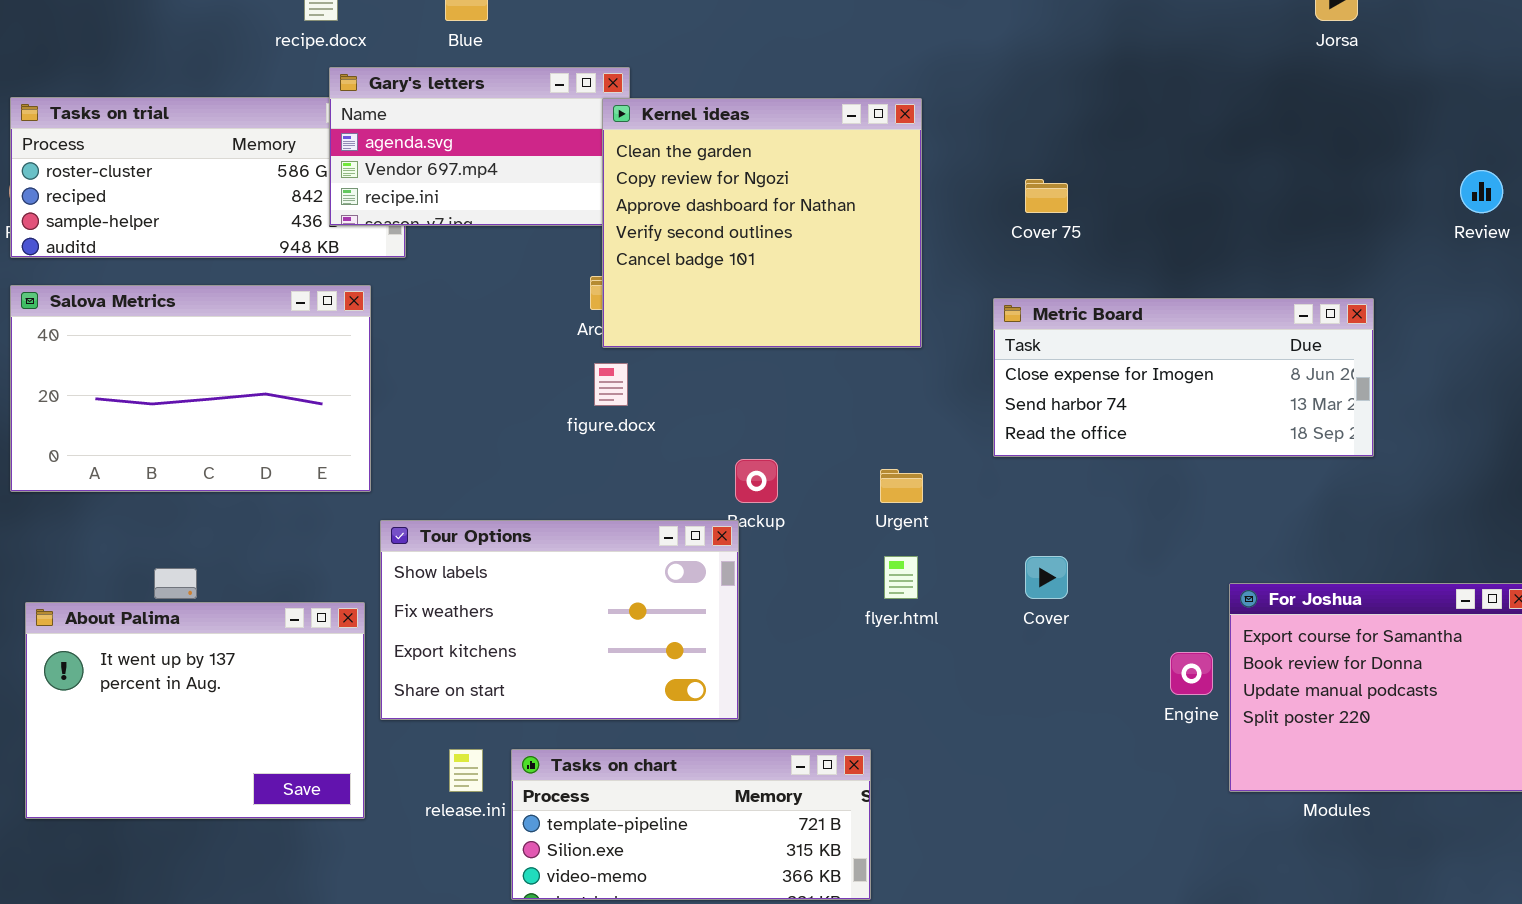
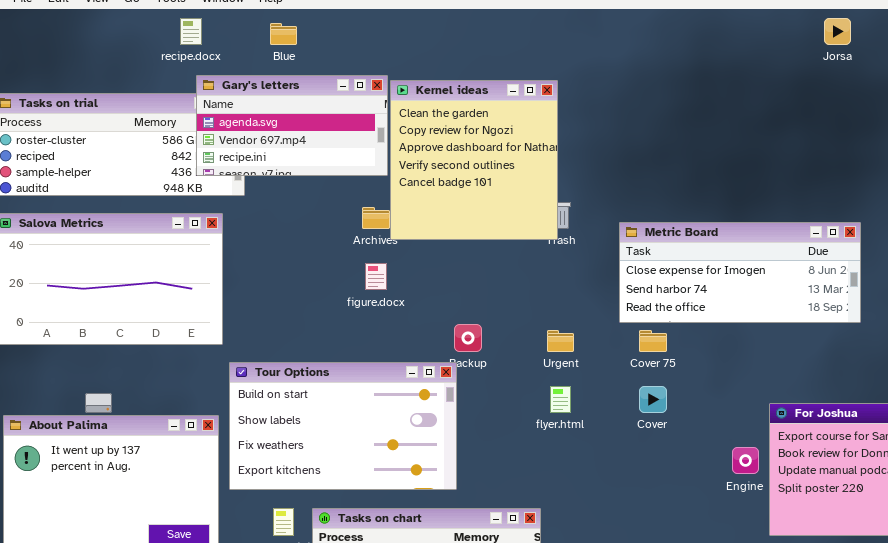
Kernel ideas: [602,98,922,348] -> [390,80,558,240], moved, resized
Cover 75: [1025,179,1068,213] -> [639,330,667,352], moved
Tour Options: [380,520,739,720] -> [229,362,457,490], scrolled up 1 row

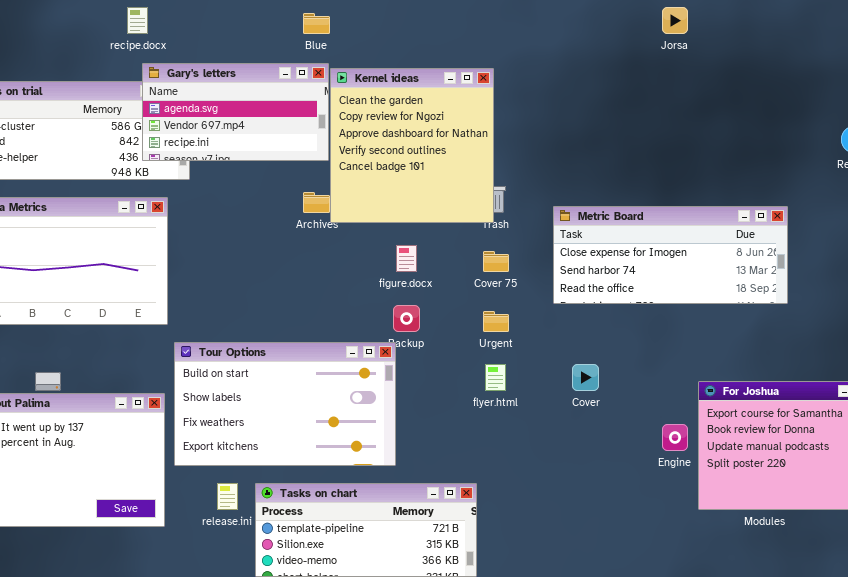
Jorsa: [824,18,851,45] -> [662,7,688,34], moved
Blue: [270,23,297,45] -> [303,13,330,34], moved
figure.docx: [365,263,387,290] -> [396,245,417,272], moved
Cover 75: [639,330,667,352] -> [483,251,509,272], moved

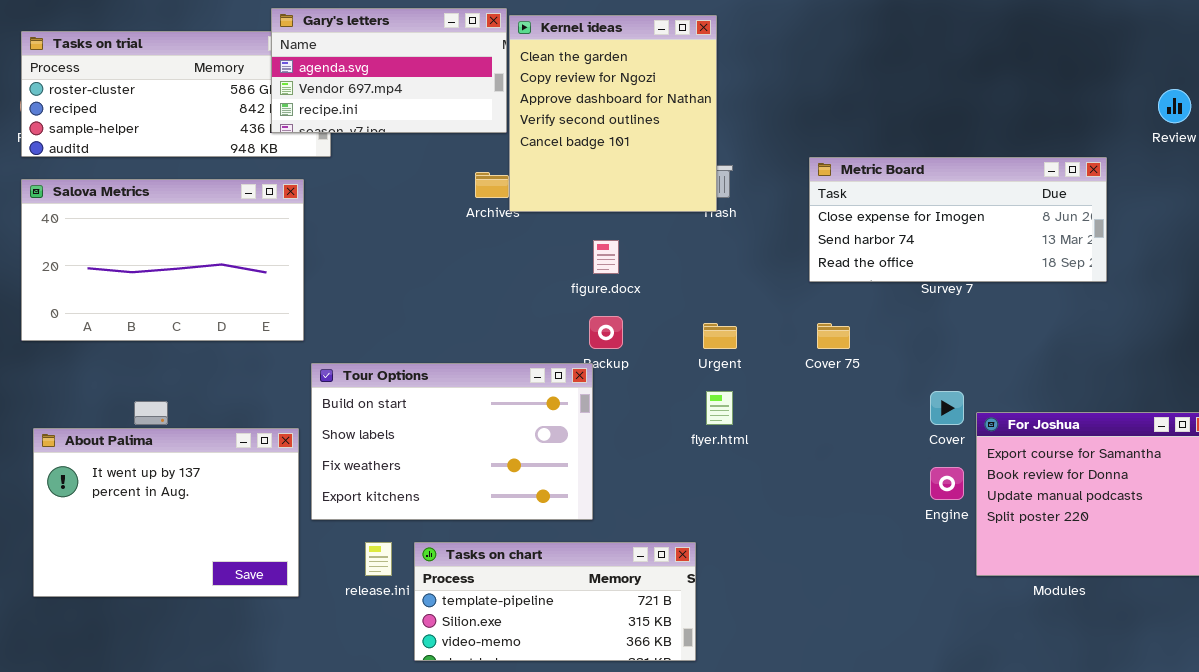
Metric Board: [553,206,788,304] -> [809,157,1107,282], moved
Cover 75: [483,251,509,272] -> [817,323,850,349], moved
Cover: [572,364,599,391] -> [930,391,964,425], moved

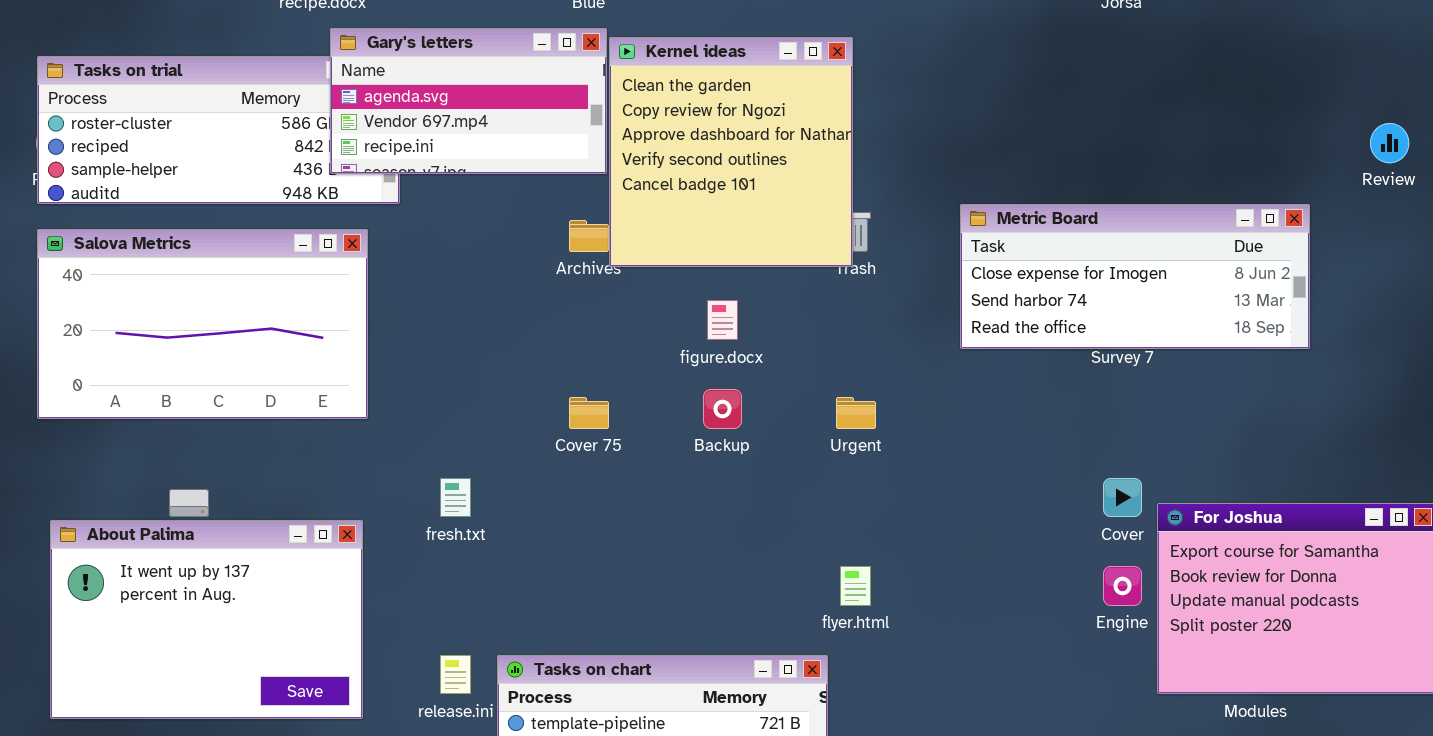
Cover 75: [817,323,850,349] -> [569,397,609,429], moved
Tour Options: [311,363,593,520] -> none, closed
flyer.html: [706,391,733,425] -> [840,566,871,606], moved

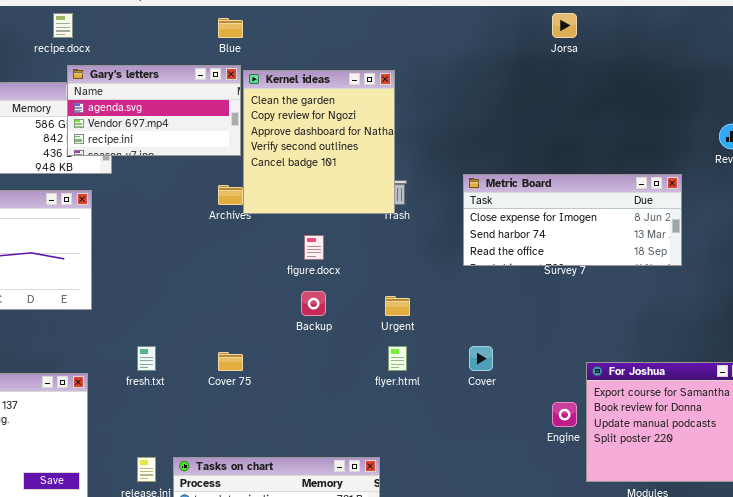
Cover 75: [569,397,609,429] -> [218,352,243,371], moved
Cover: [1103,478,1142,517] -> [469,346,493,371], moved
flyer.html: [840,566,871,606] -> [388,346,407,371], moved

